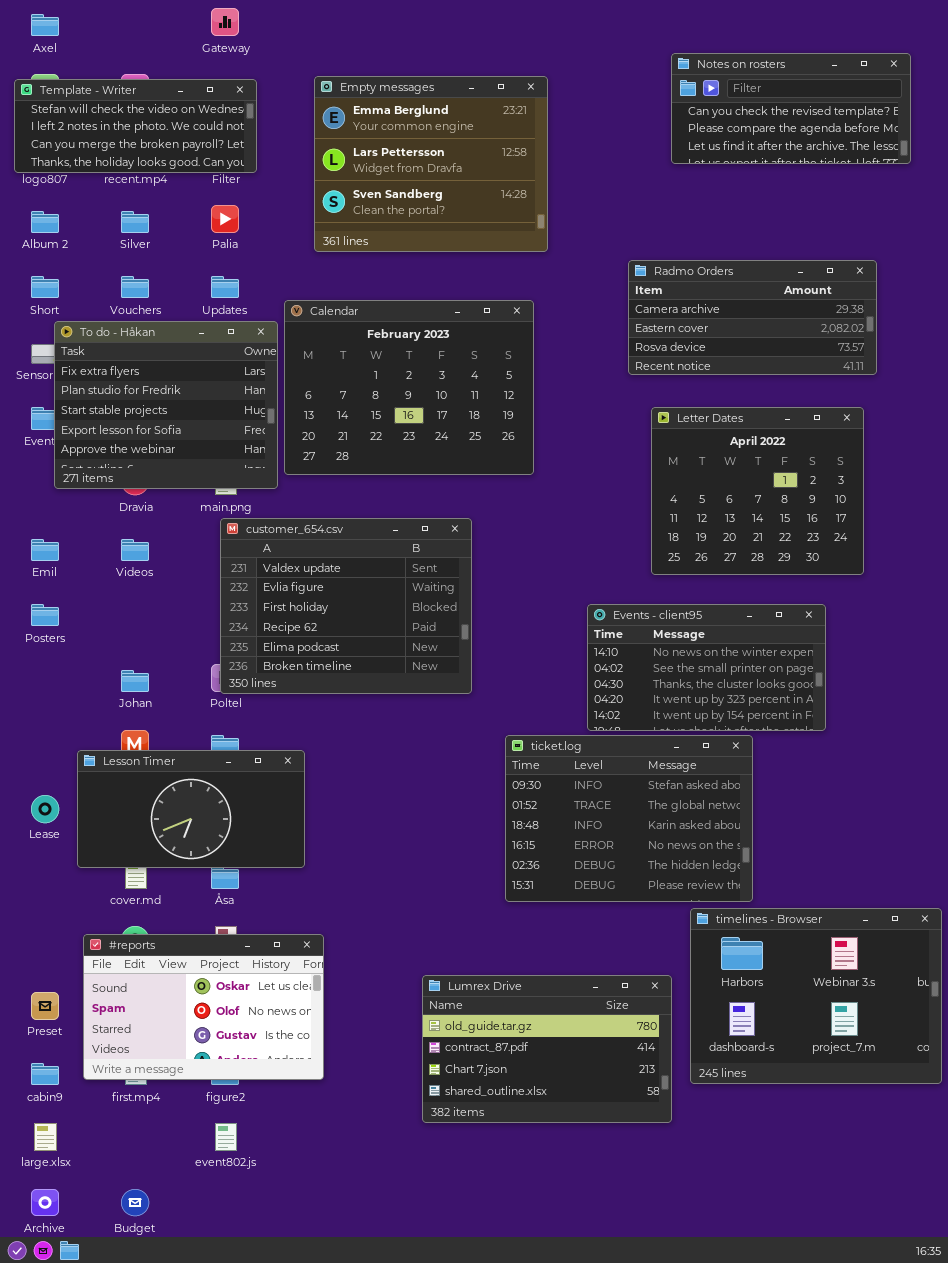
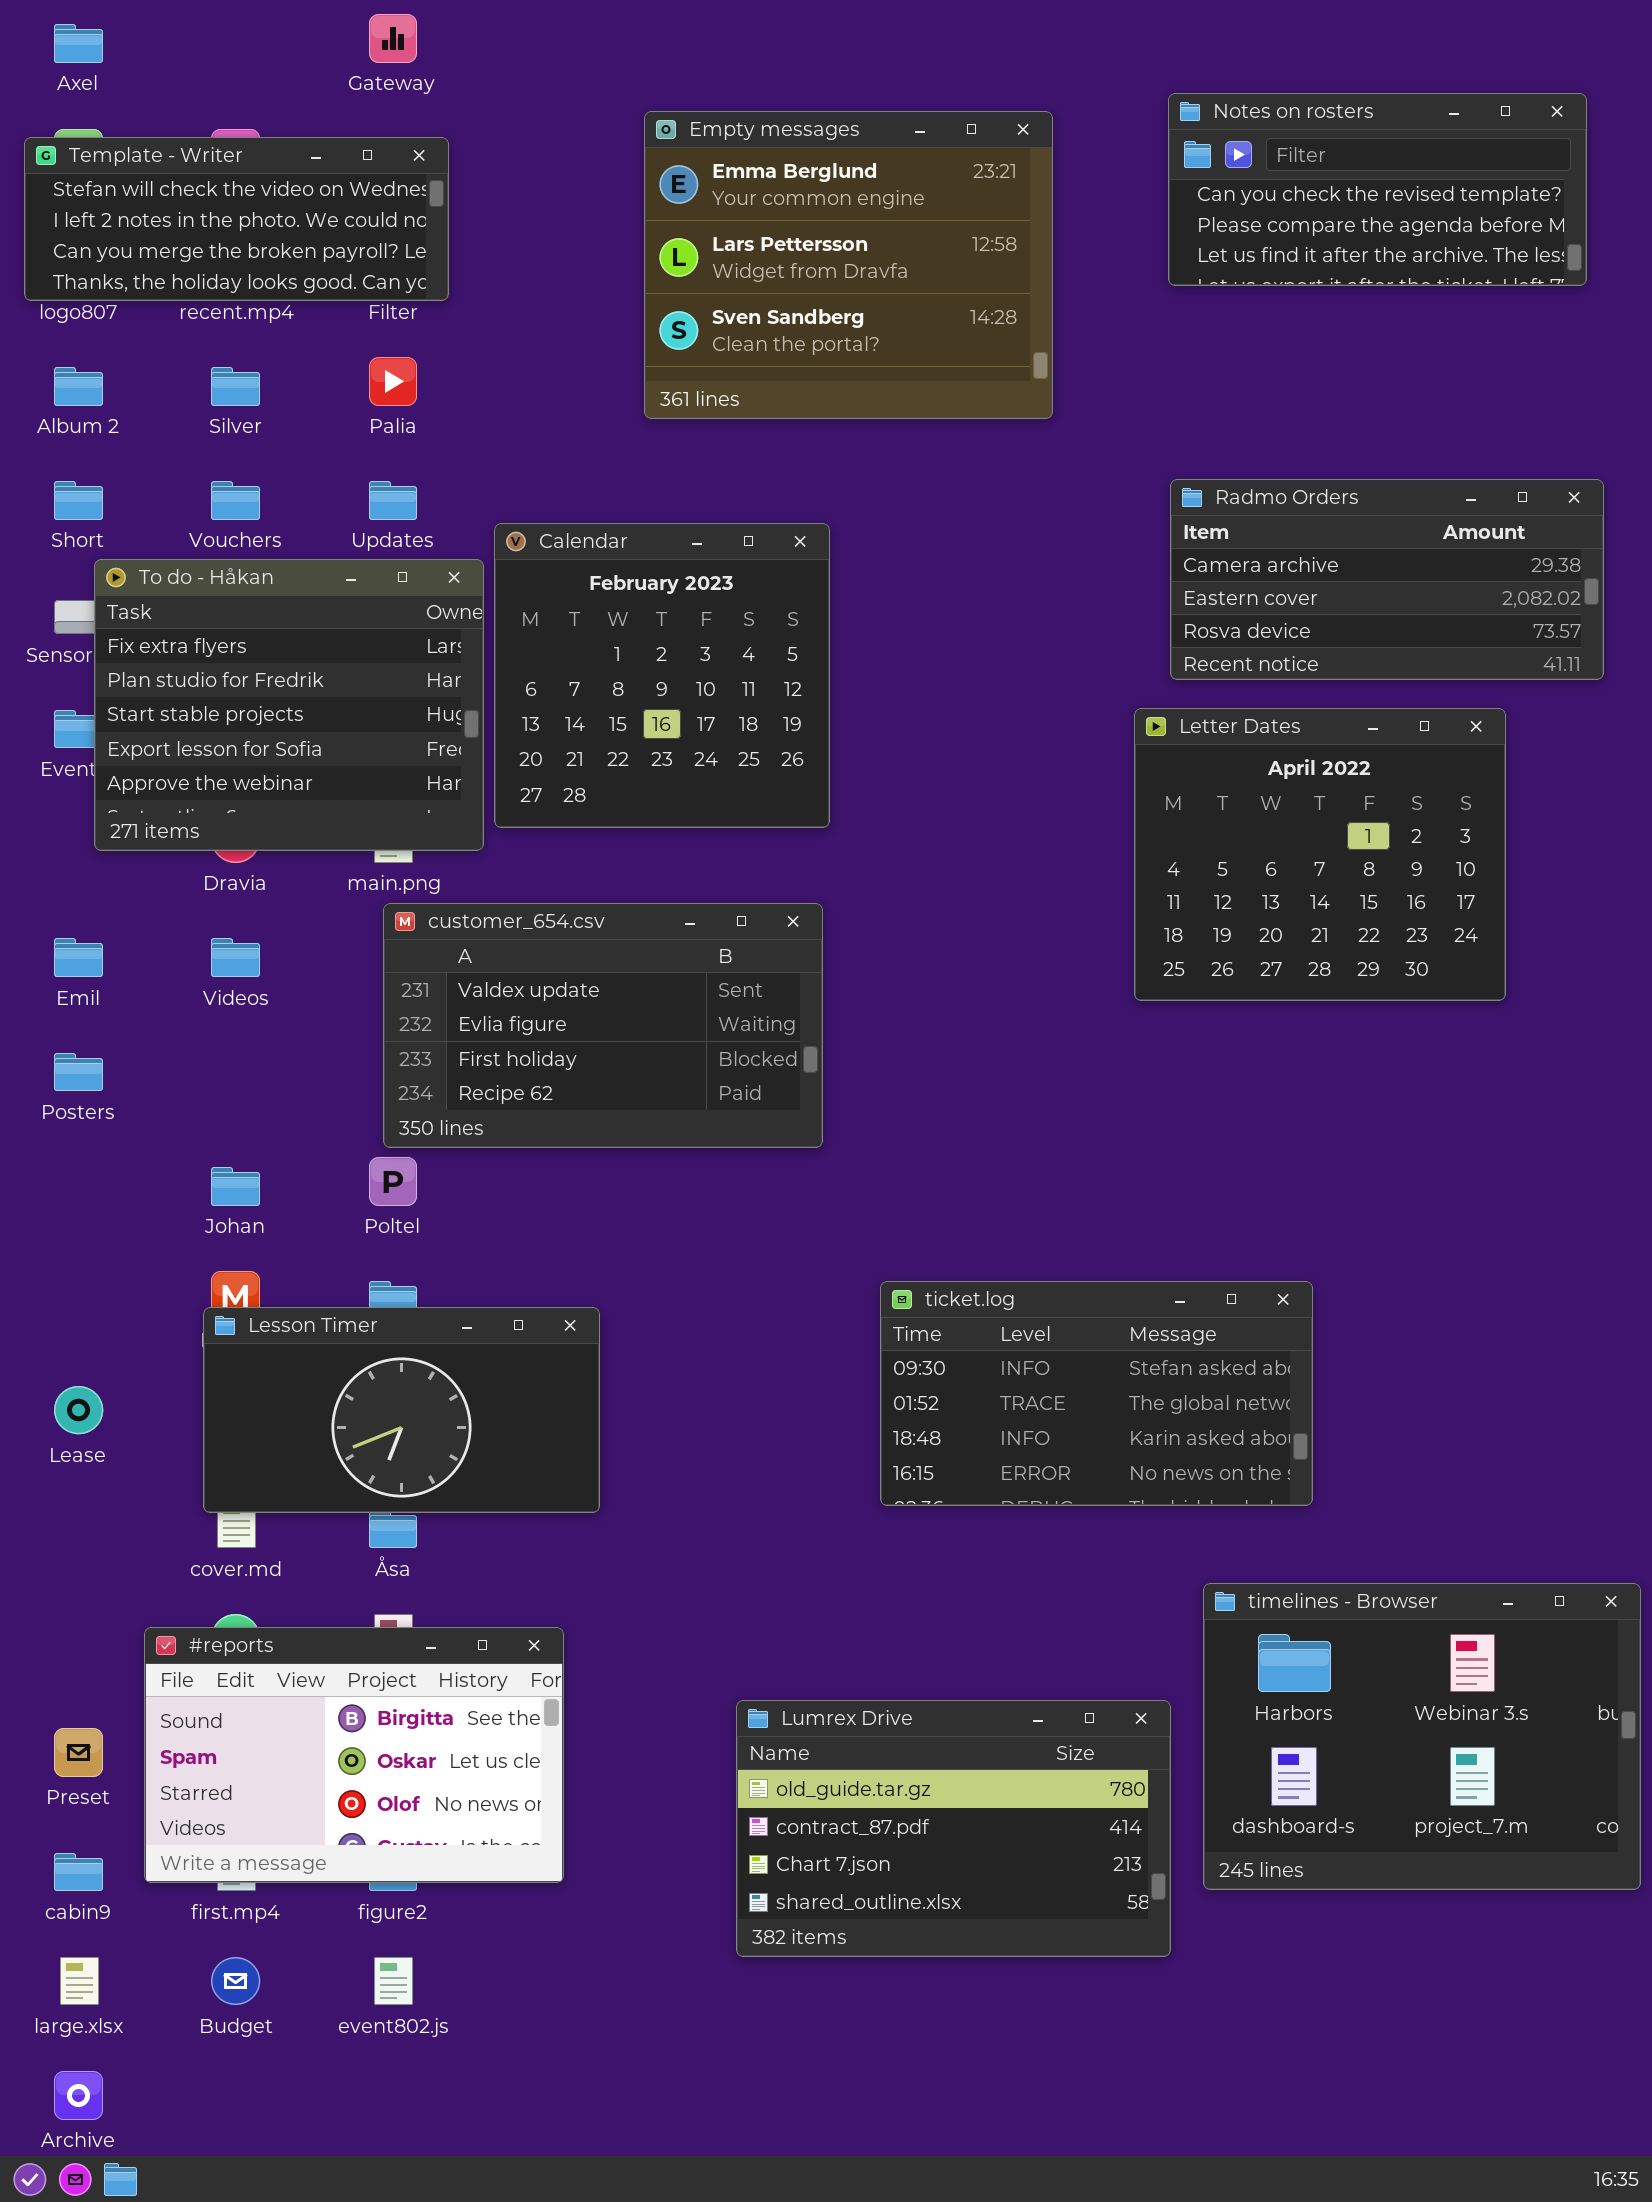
Empty messages: [314,76,548,252] -> [644,111,1053,419], moved
Radmo Orders: [628,260,877,375] -> [1170,479,1604,680], moved
Calendar: [284,300,534,475] -> [494,523,830,828], resized
customer_654.csv: [220,518,472,694] -> [383,903,823,1148], resized
Events - client95: [587,604,826,731] -> none, closed
ticket.log: [505,735,753,902] -> [880,1281,1313,1506], resized
Lesson Timer: [77,750,305,868] -> [203,1307,600,1513], moved
#reports: [83,934,324,1080] -> [144,1627,564,1883], scrolled up 1 row
Budget: [121,1189,149,1216] -> [211,1957,260,2005], moved

